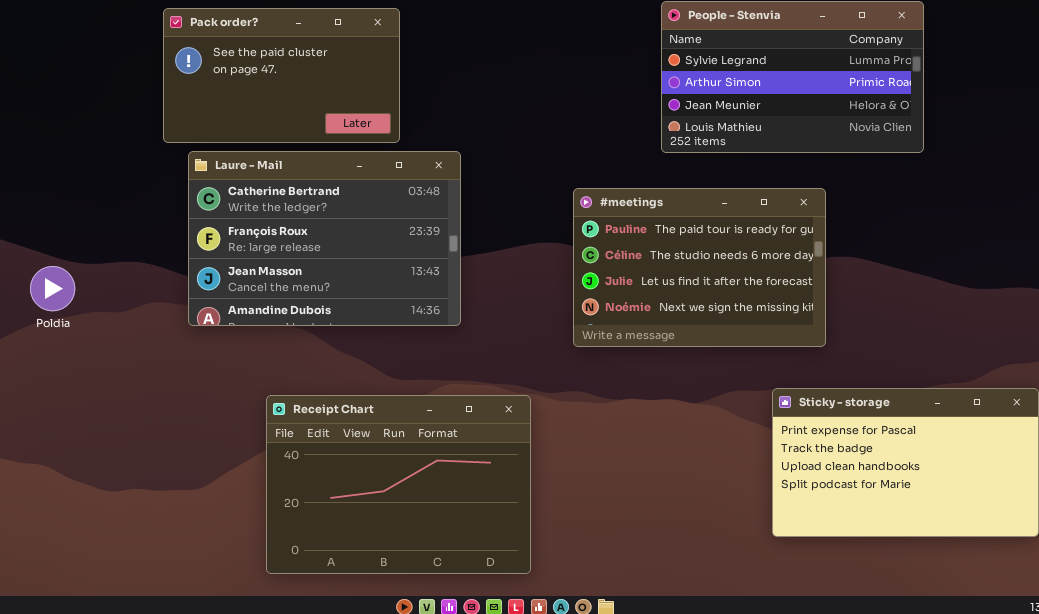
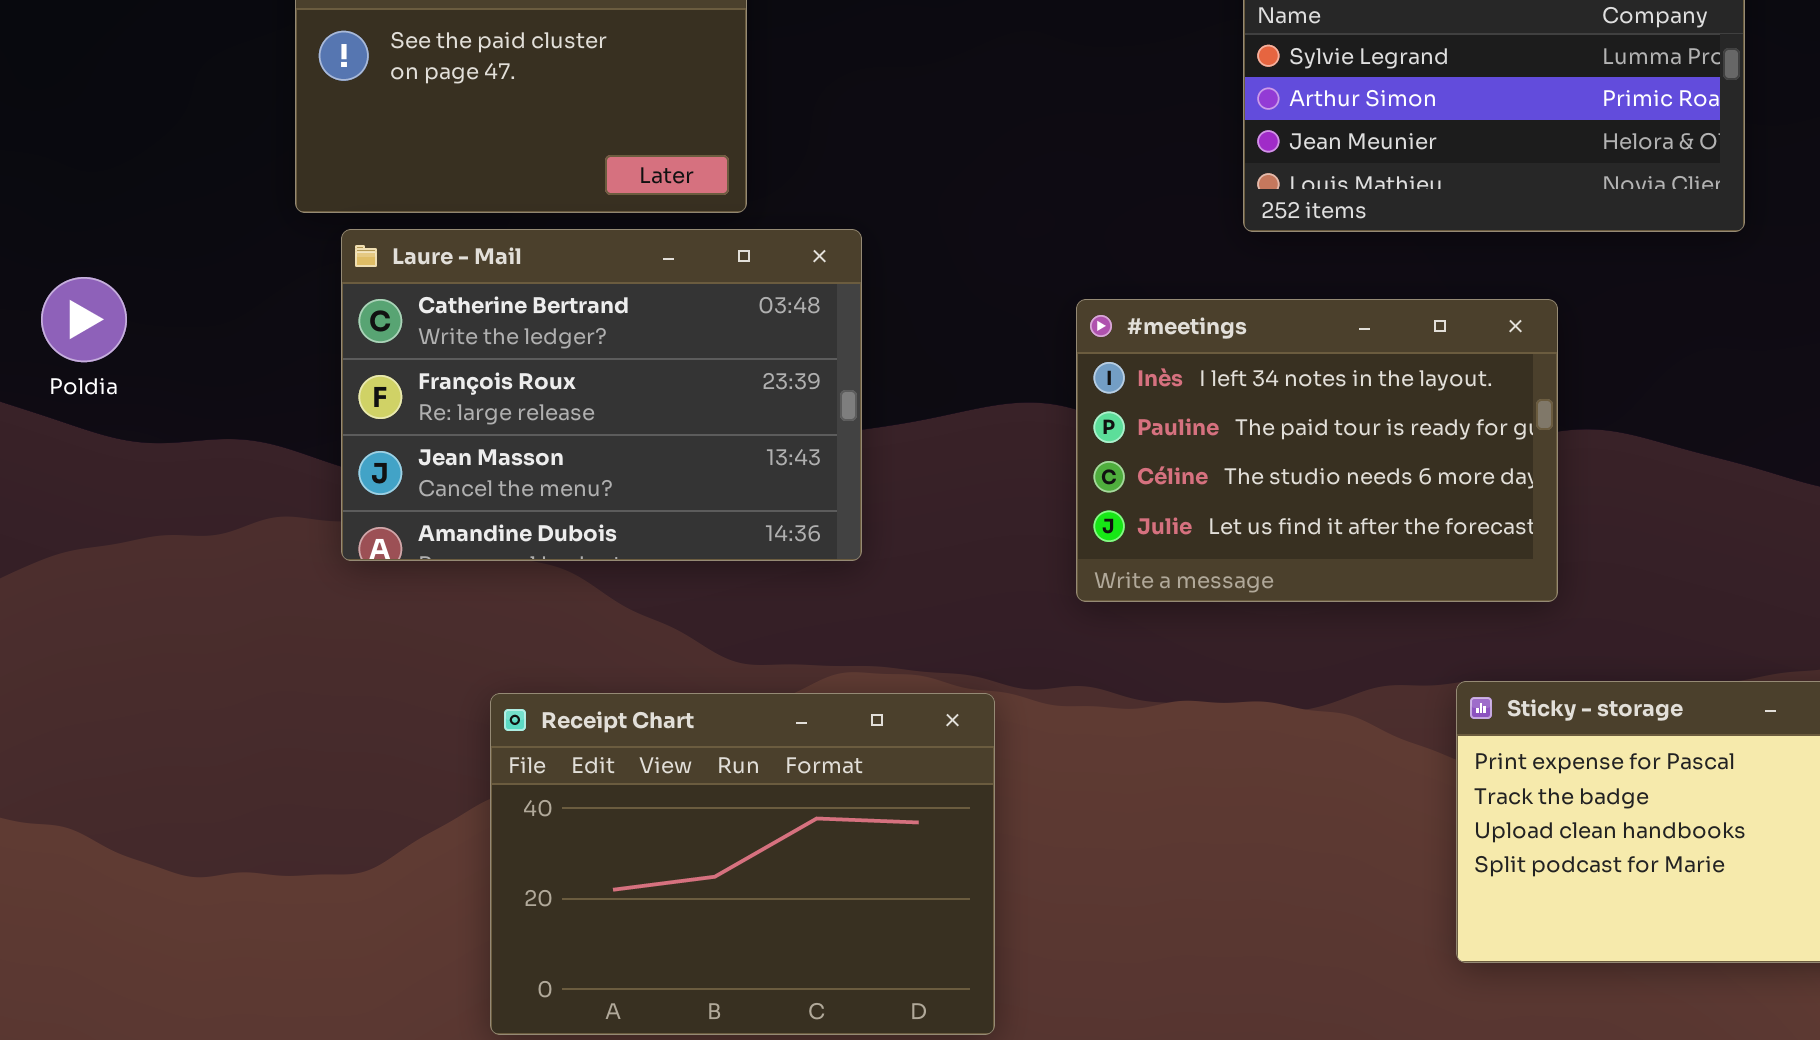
#meetings: [573,188,826,347] -> [1076,299,1558,602], scrolled up 1 row
Poldia: [30,266,75,311] -> [41,277,127,362], moved

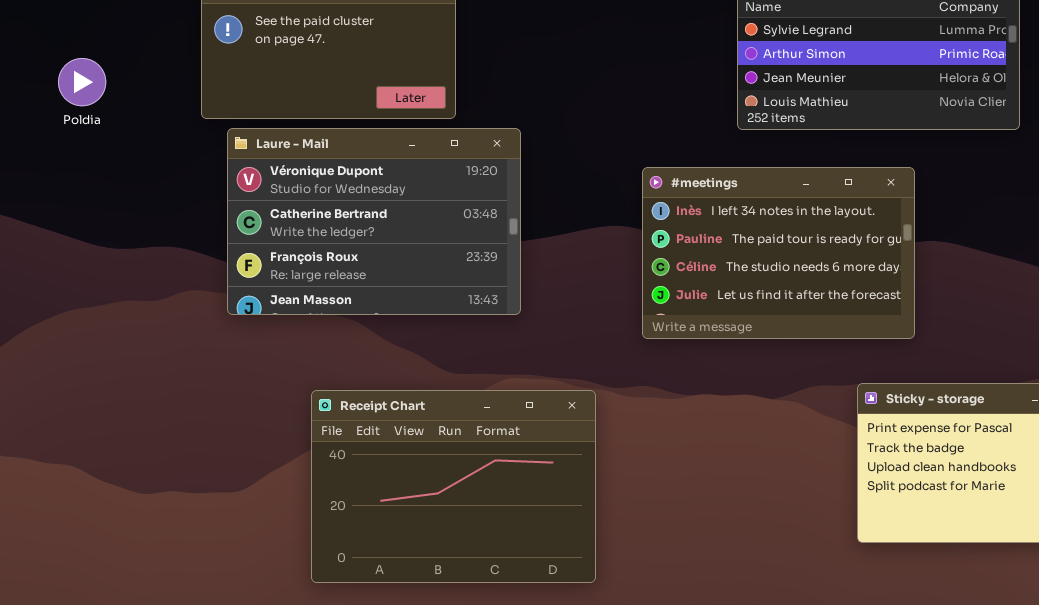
Laure - Mail: [341,229,862,561] -> [227,128,521,315], scrolled up 1 row
Poldia: [41,277,127,362] -> [58,58,106,106], moved

